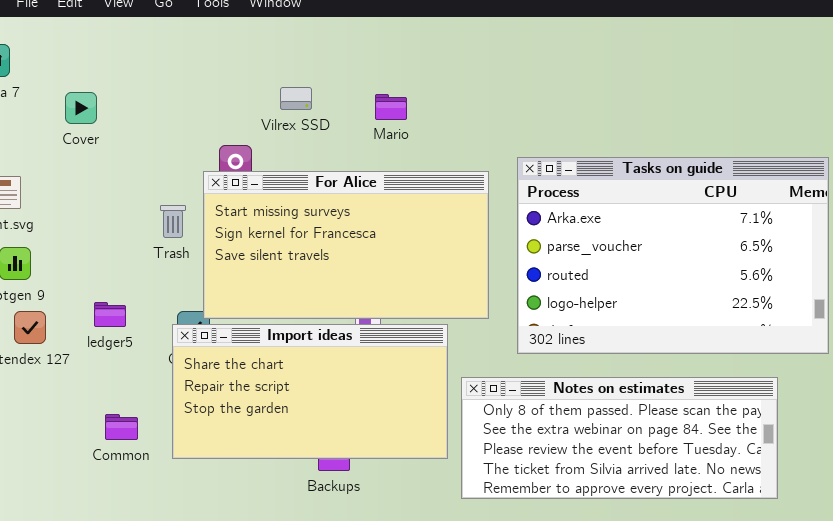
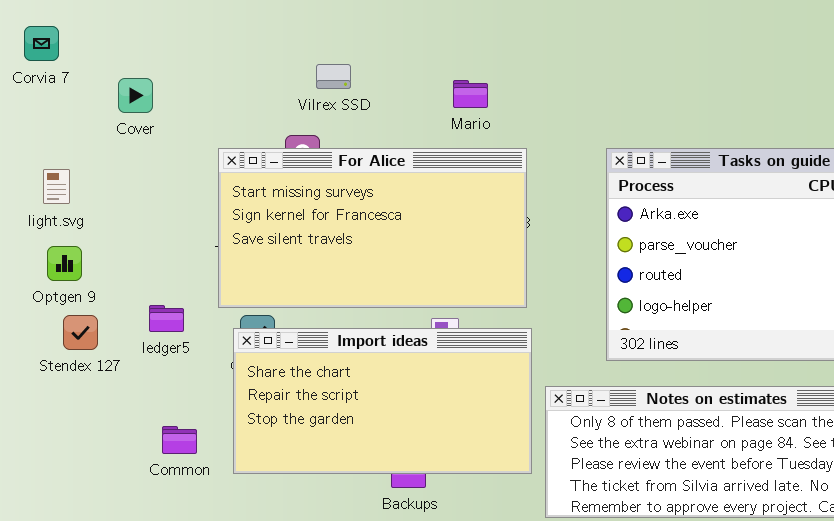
Vilrex SSD: [280,87,312,110] -> [316,64,351,89], moved
For Alice: [203,171,489,319] -> [218,148,527,308], moved

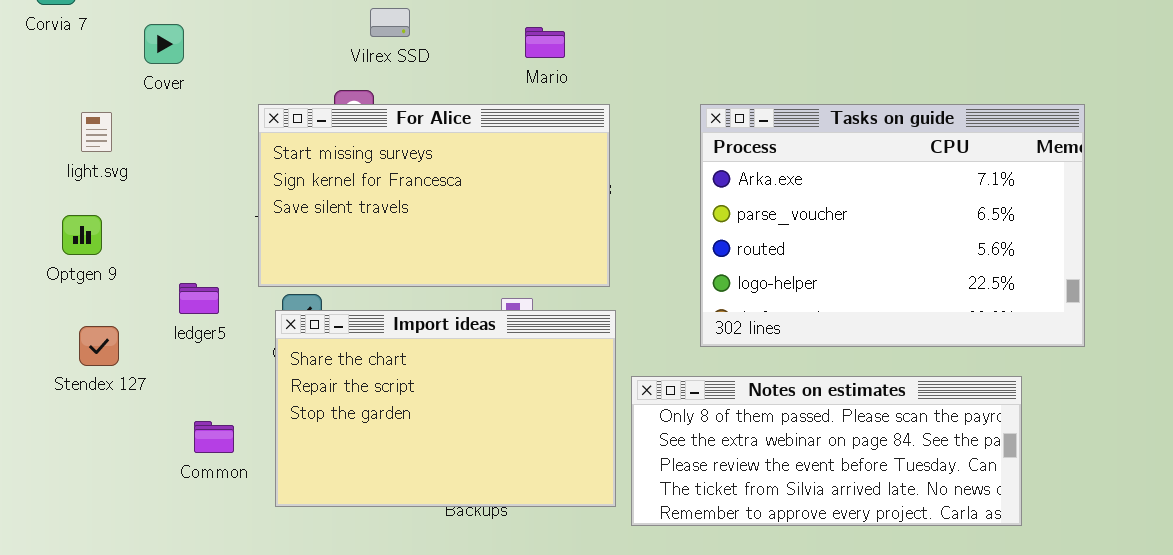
light.svg: [43,169,70,204] -> [81,112,112,152], moved
Stendex 127: [63,315,98,350] -> [79,326,119,366], moved
Import ideas: [233,328,532,474] -> [275,310,616,507], resized

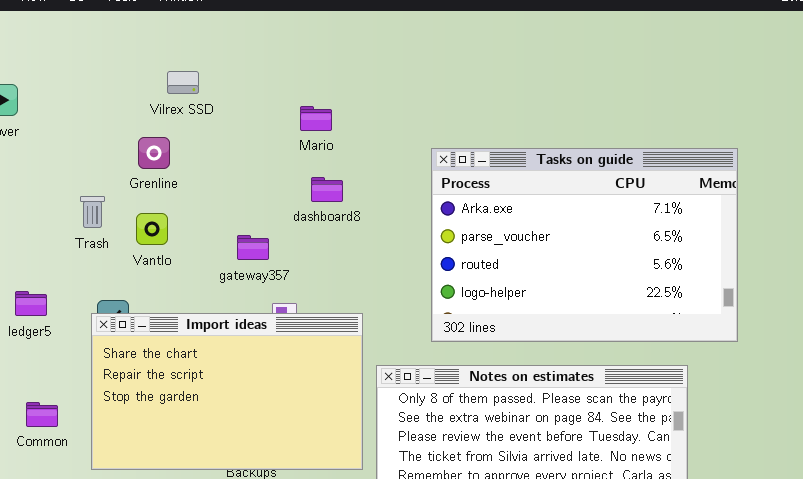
Mario: [525,27,565,58] -> [300,106,332,131], moved
For Alice: [258,104,610,287] -> none, closed

